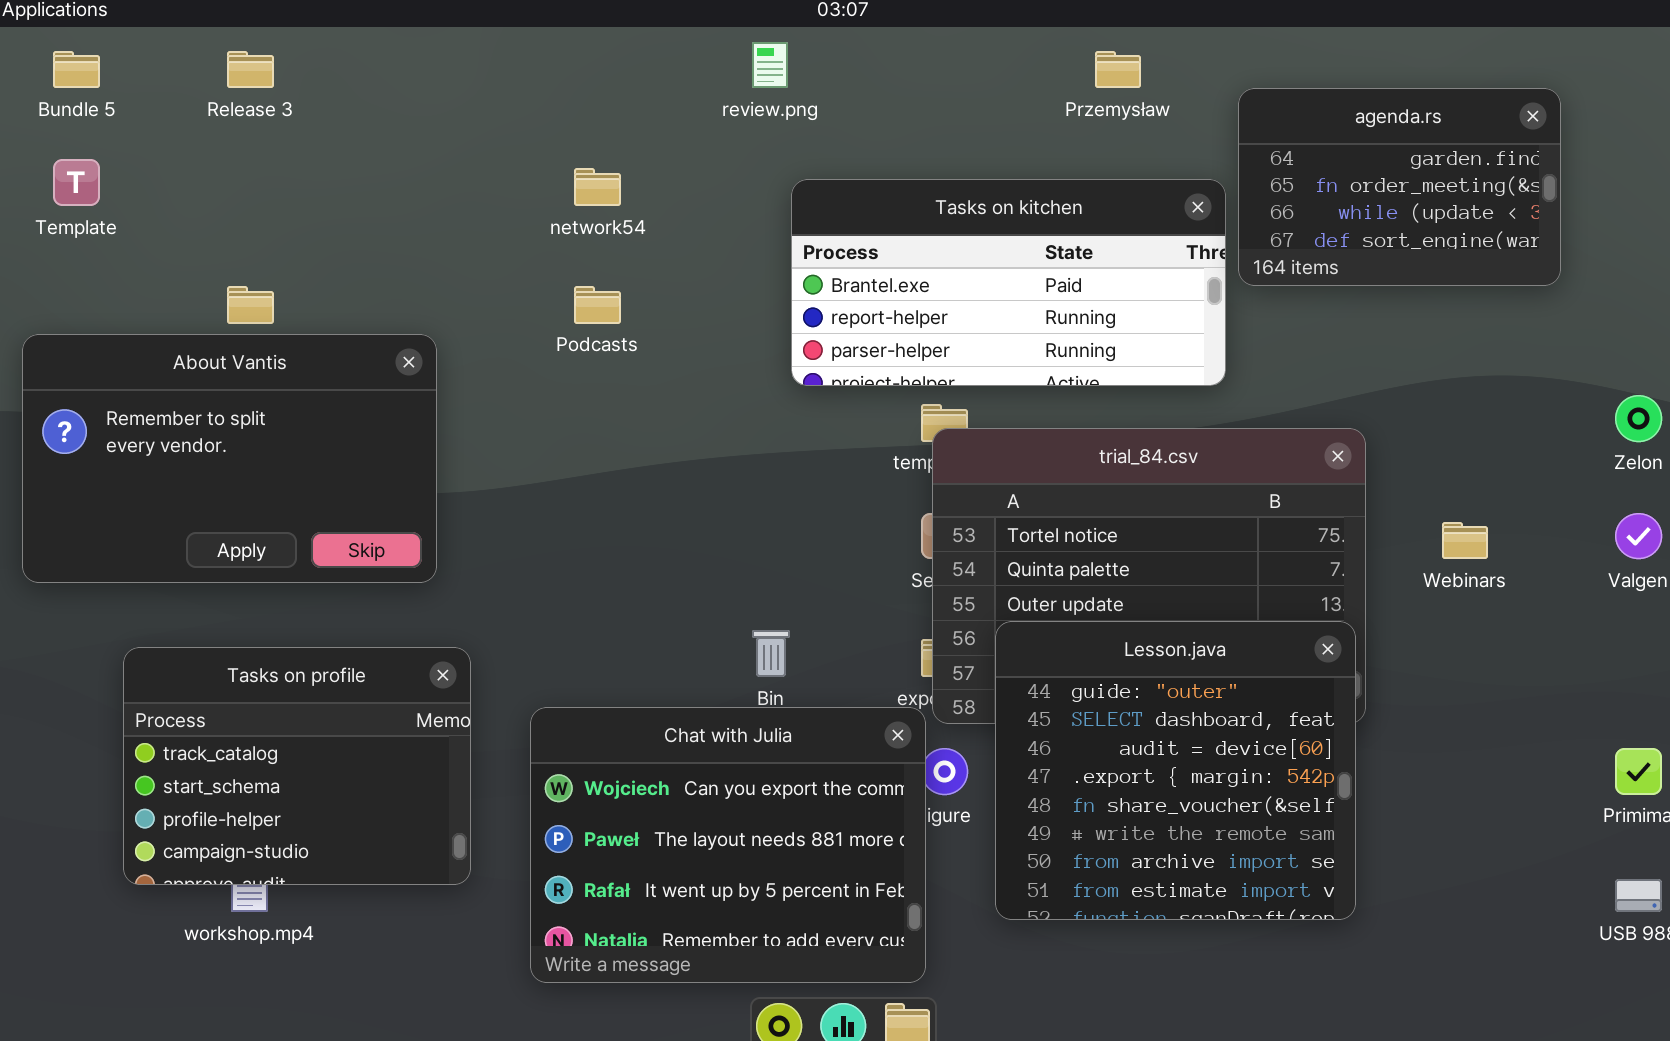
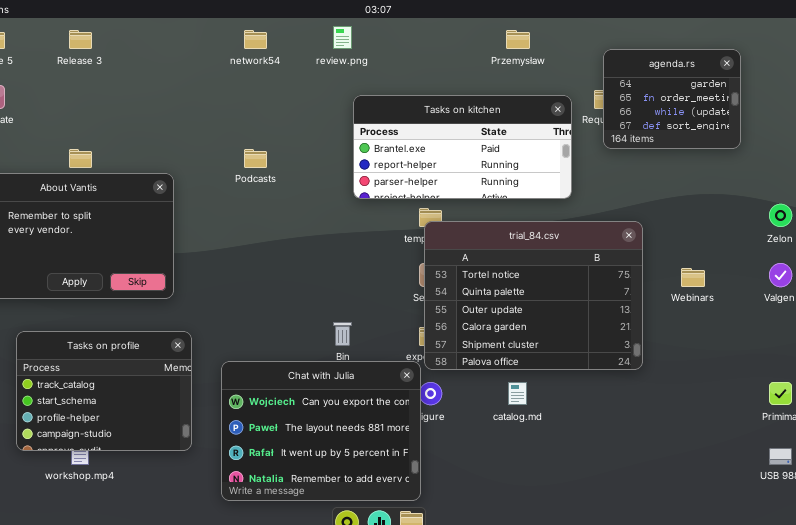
agenda.rs: [1238,88,1561,286] -> [603,49,741,149], resized
network54: [574,168,621,206] -> [244,30,267,49], moved
Lesson.java: [995,621,1356,920] -> none, closed

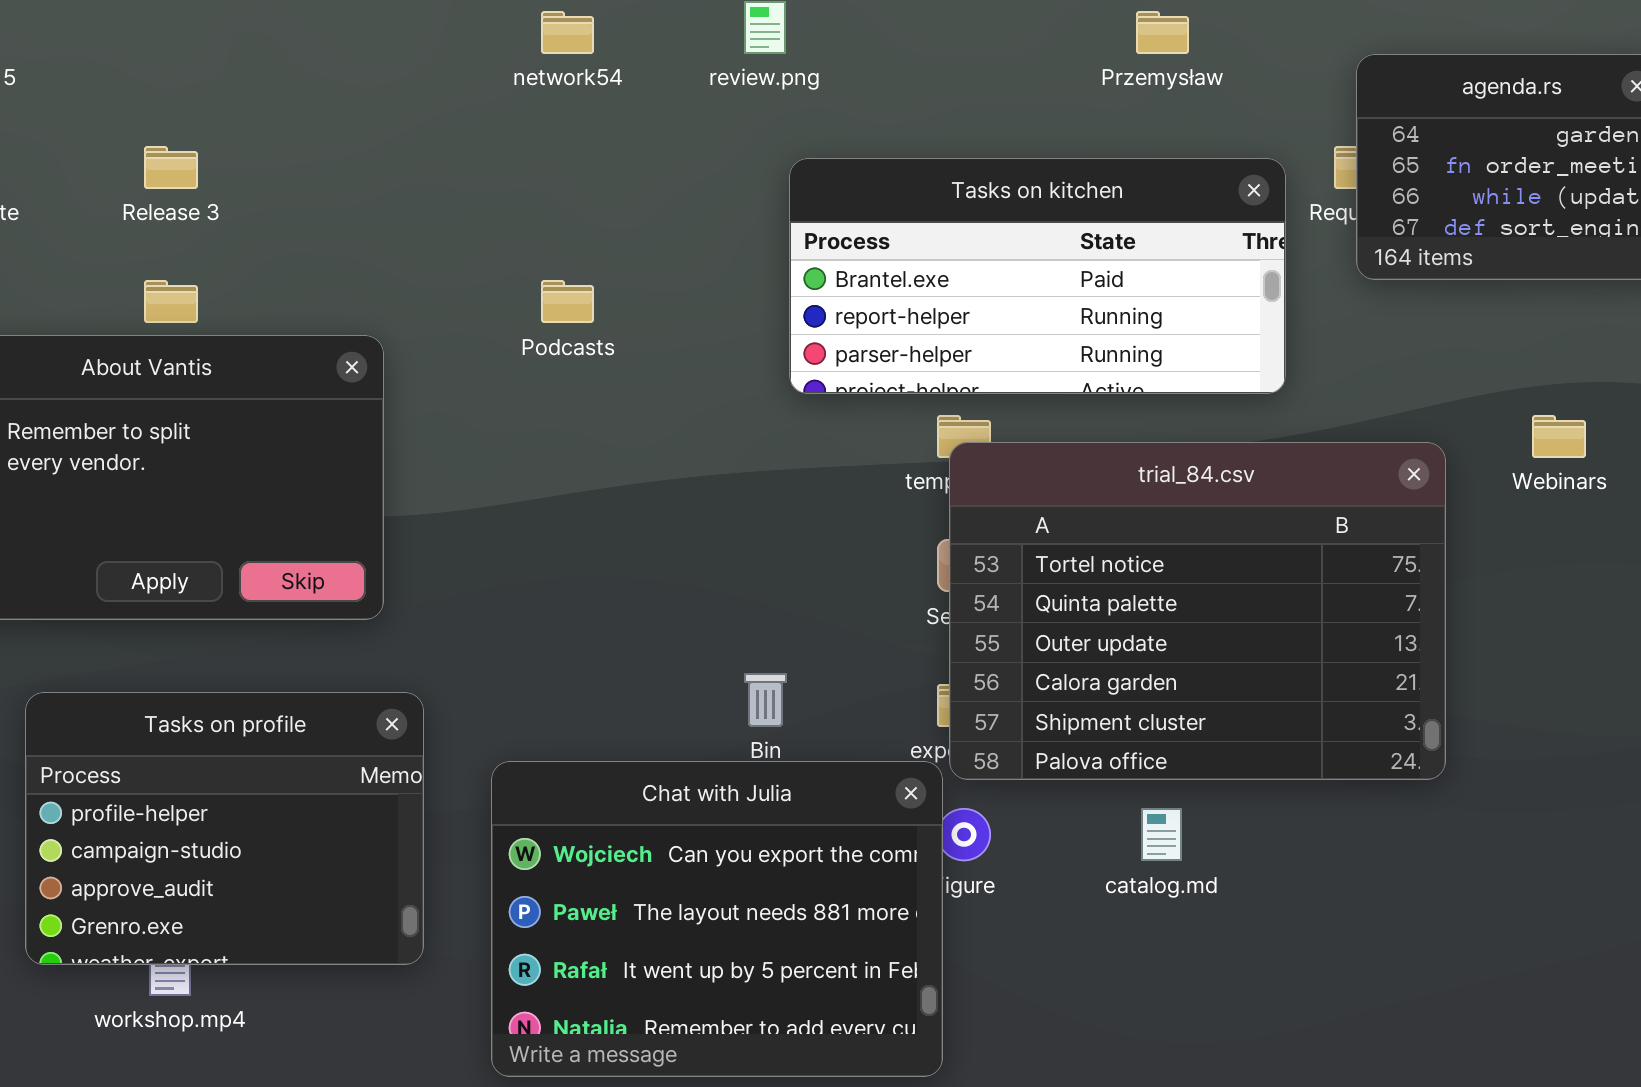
Release 3: [69,30,92,49] -> [144,146,198,189], moved
Webinars: [681,268,705,287] -> [1532,415,1586,458], moved
Tasks on profile: [16,331,192,451] -> [25,692,424,965], scrolled down 2 rows

